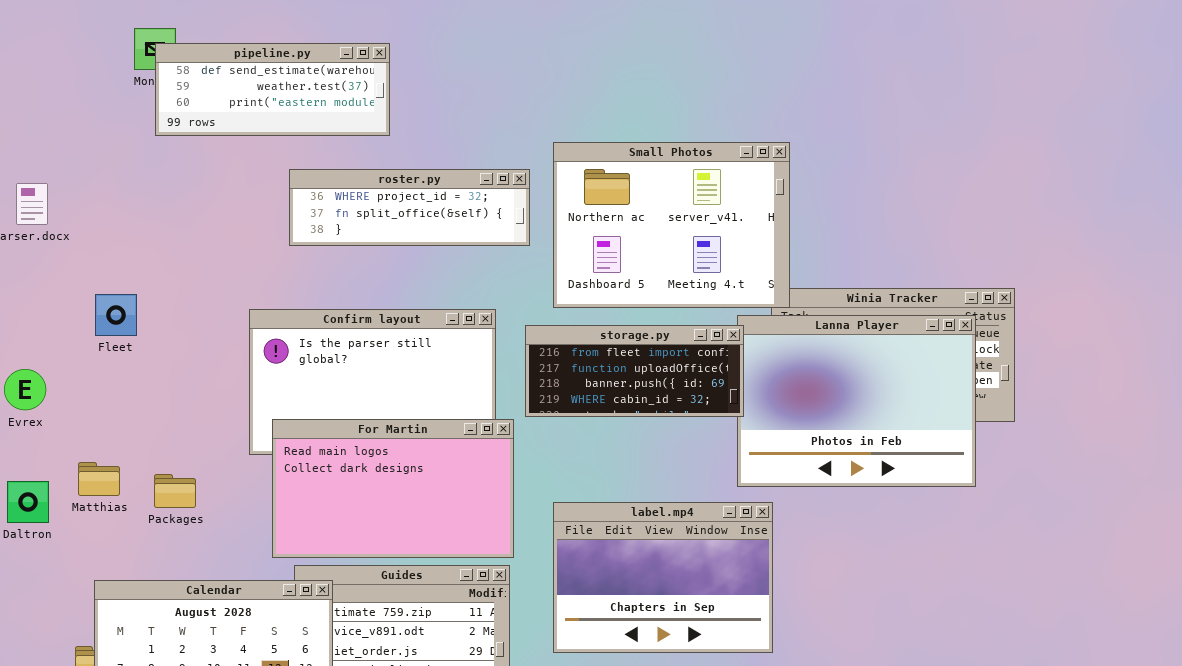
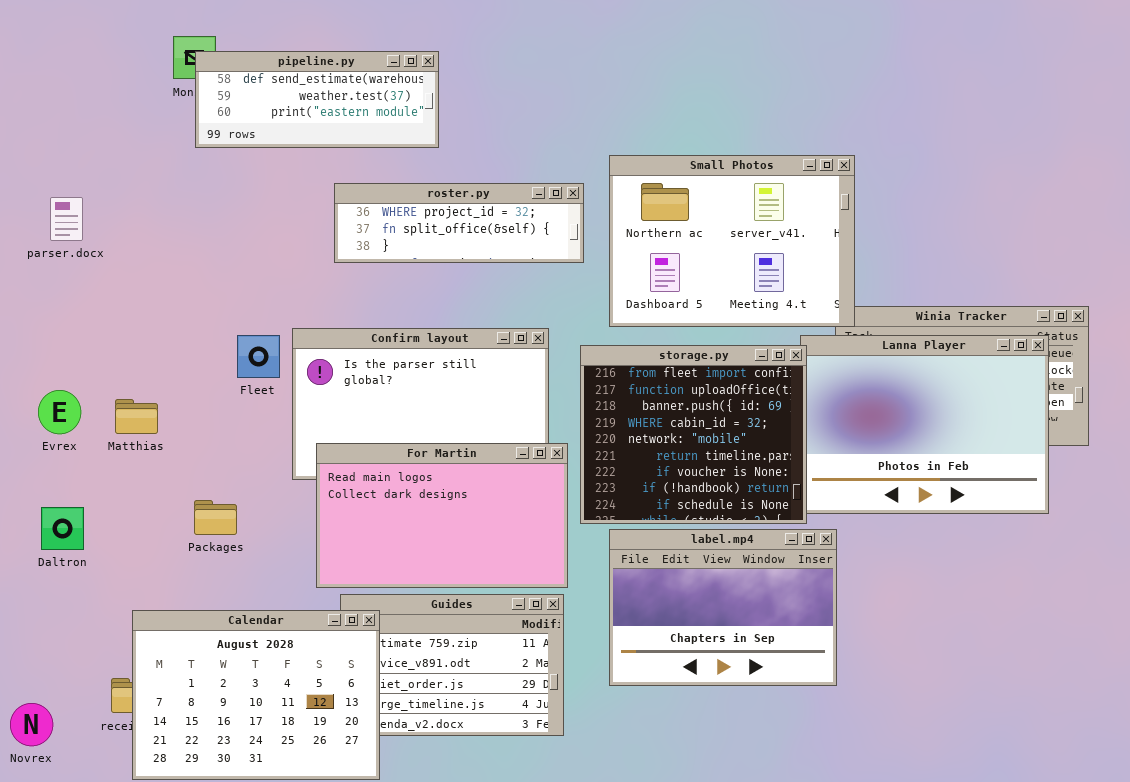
Fleet: [95,294,137,336] -> [237,335,280,378], moved
storage.py: [525,325,744,417] -> [580,345,807,524], resized
Matthias: [78,462,120,496] -> [115,399,158,434], moved

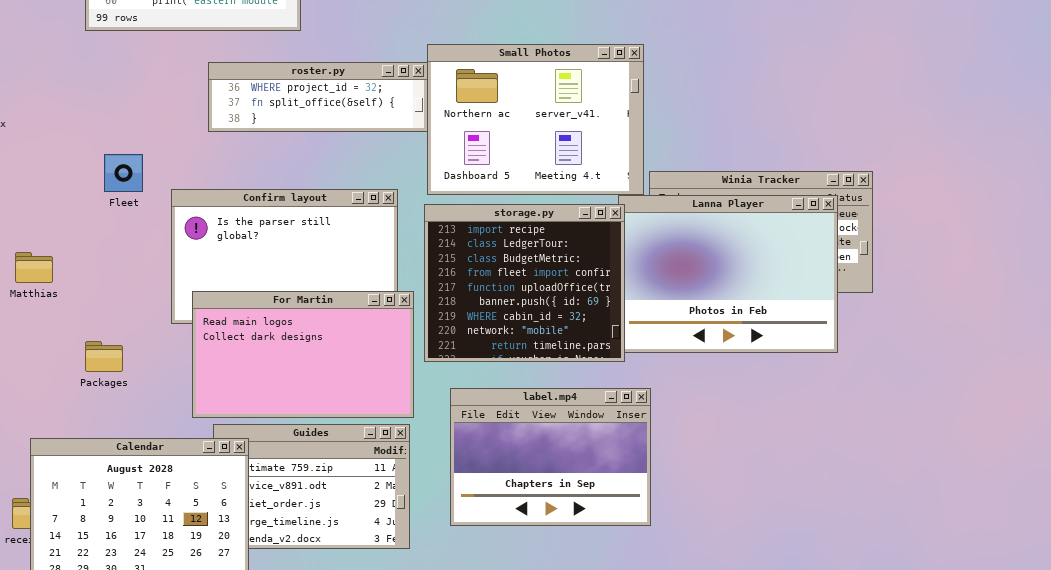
Small Photos: [609,155,855,327] -> [427,44,644,195], moved
Fleet: [237,335,280,378] -> [104,154,143,192], moved
storage.py: [580,345,807,524] -> [424,204,625,362], scrolled up 3 rows
label.mp4: [609,529,837,686] -> [450,388,651,526], moved

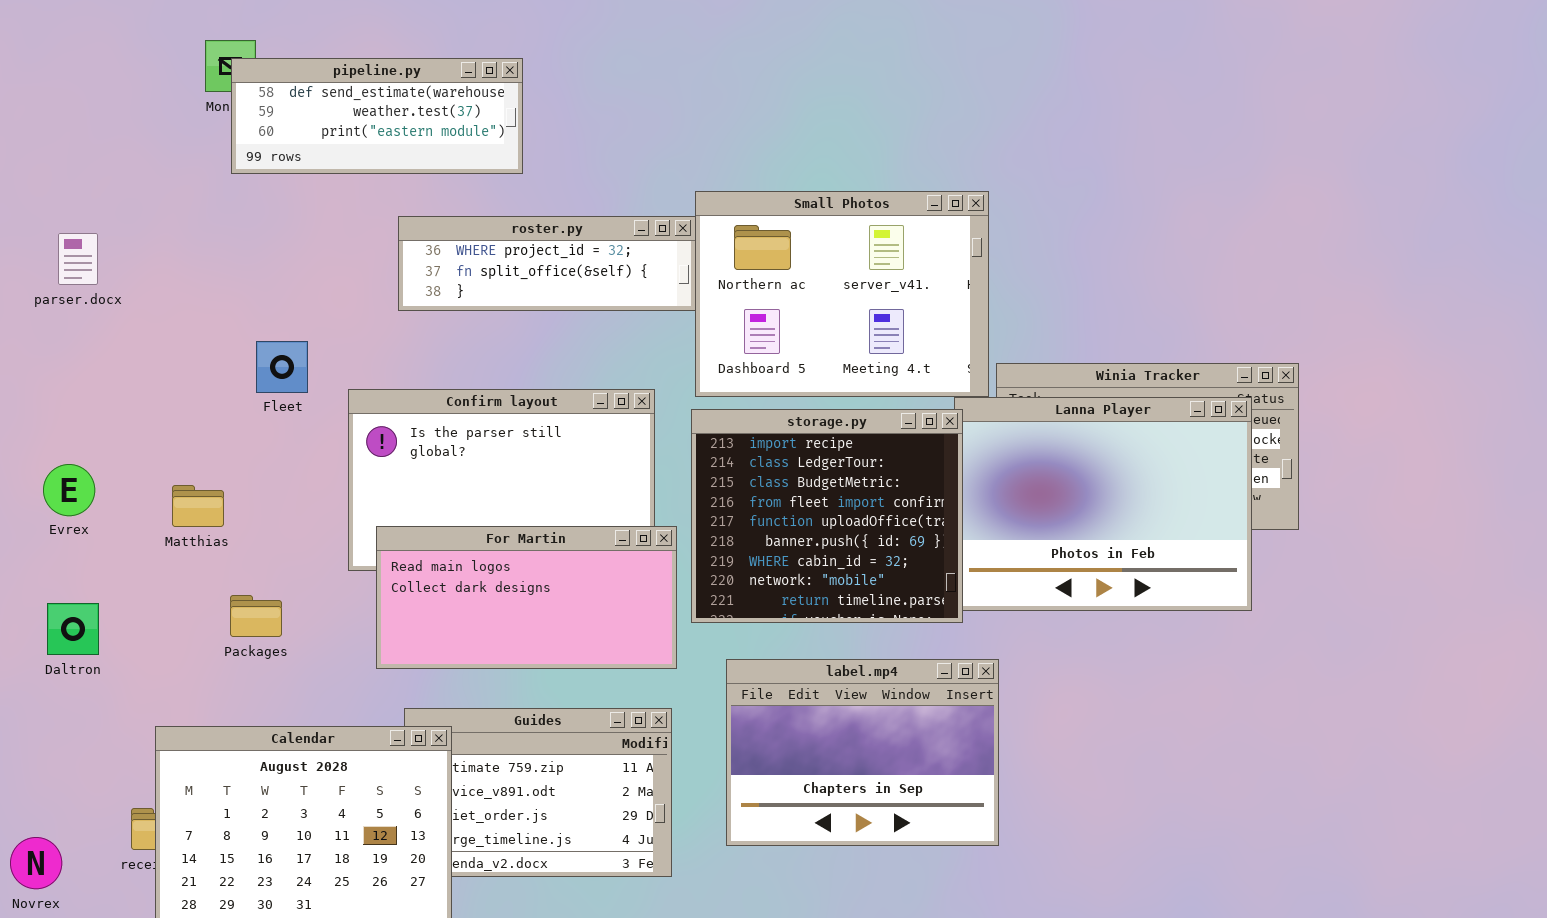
Matthias: [15,252,53,283] -> [172,485,224,527], moved
For Martin: [192,291,414,418] -> [376,526,677,669], resized

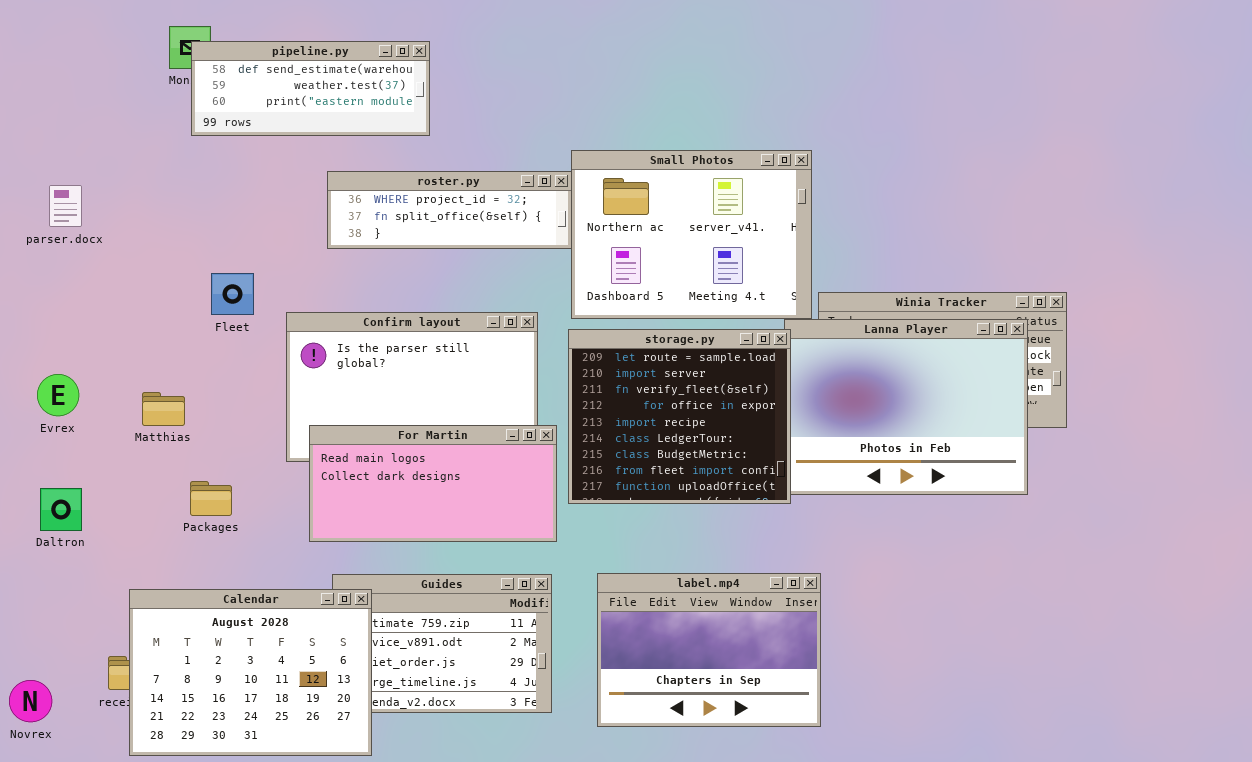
storage.py: [691,409,963,623] -> [568,329,791,504], scrolled up 4 rows
label.mp4: [726,659,999,846] -> [597,573,821,727], moved

